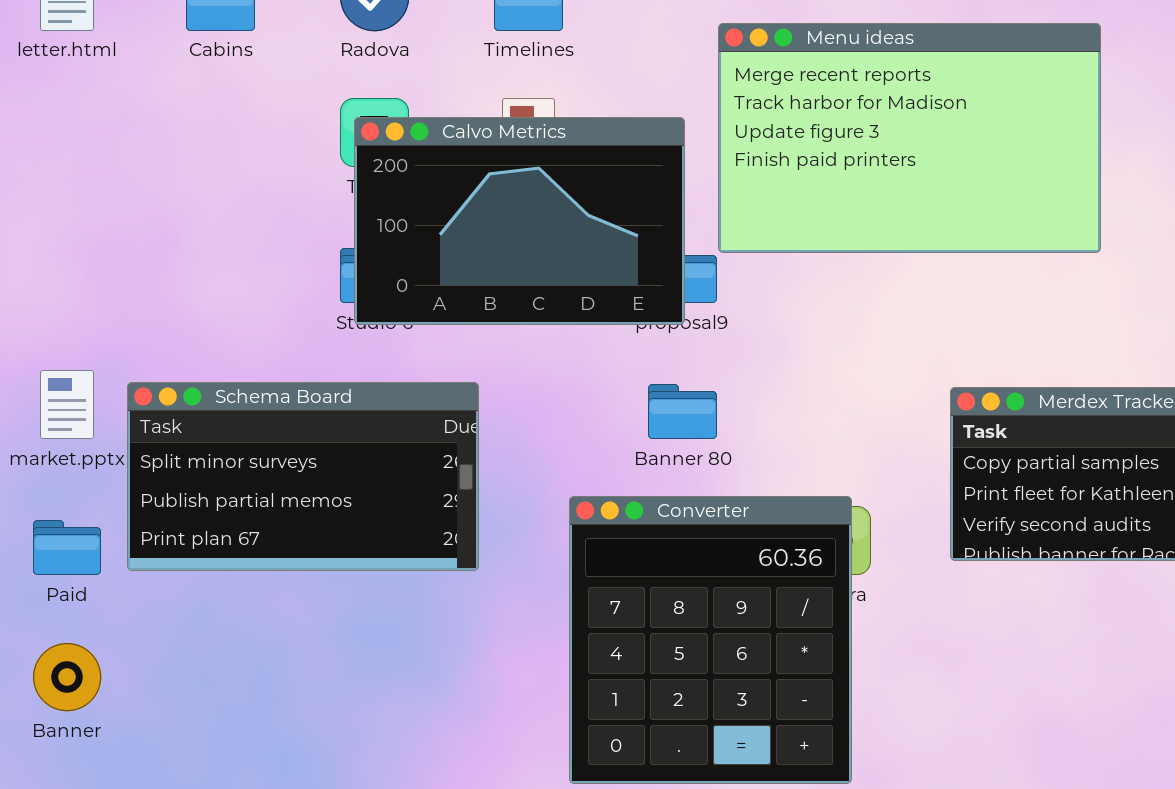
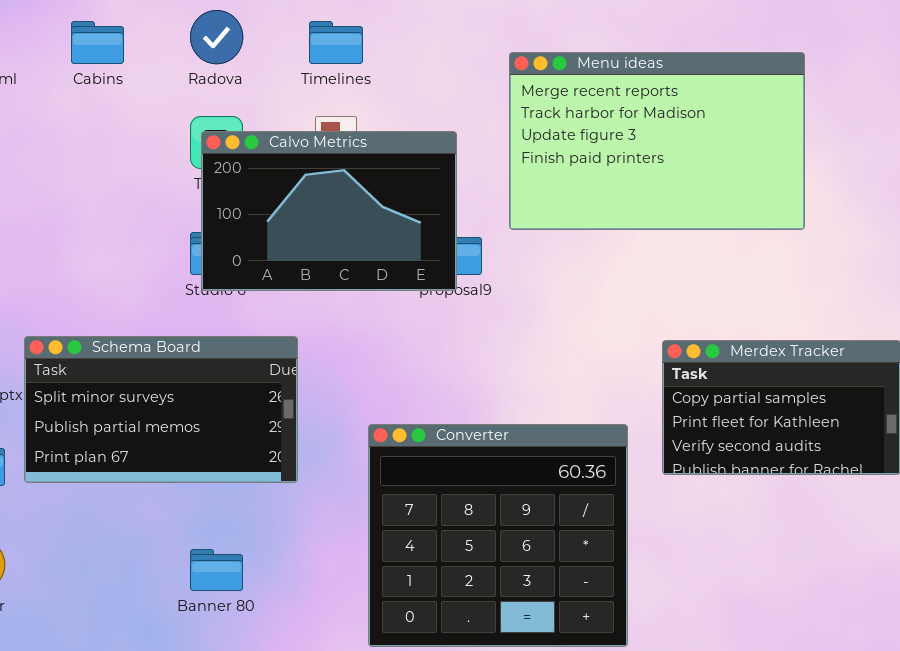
Menu ideas: [718,23,1101,253] -> [509,52,805,230], moved
Banner 80: [648,384,717,439] -> [190,549,243,591], moved
Converter: [569,496,852,784] -> [368,424,628,647], resized

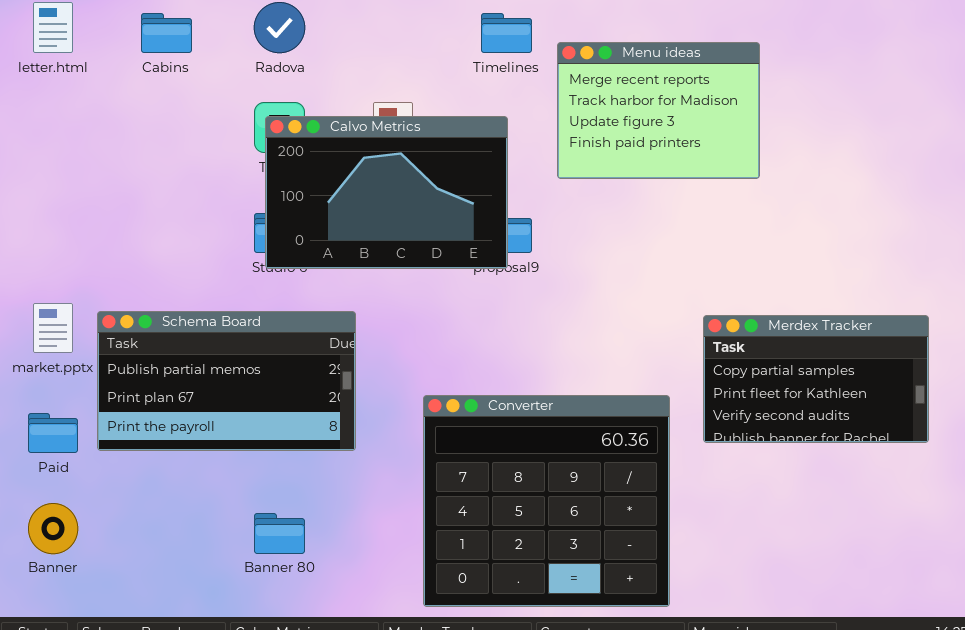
Timelines: [309,21,363,64] -> [481,13,532,53], moved
Menu ideas: [509,52,805,230] -> [557,42,760,179], resized
Schema Board: [24,336,298,483] -> [97,311,356,451], scrolled down 1 row

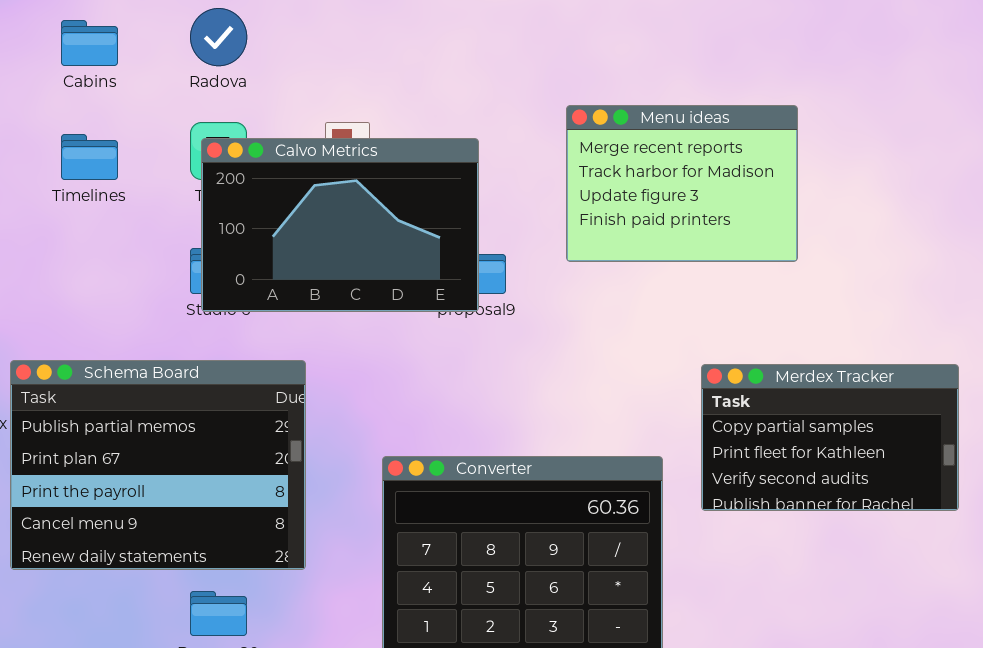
Timelines: [481,13,532,53] -> [61,134,118,180], moved
Menu ideas: [557,42,760,179] -> [566,105,798,262], moved
Schema Board: [97,311,356,451] -> [10,360,306,570], resized

